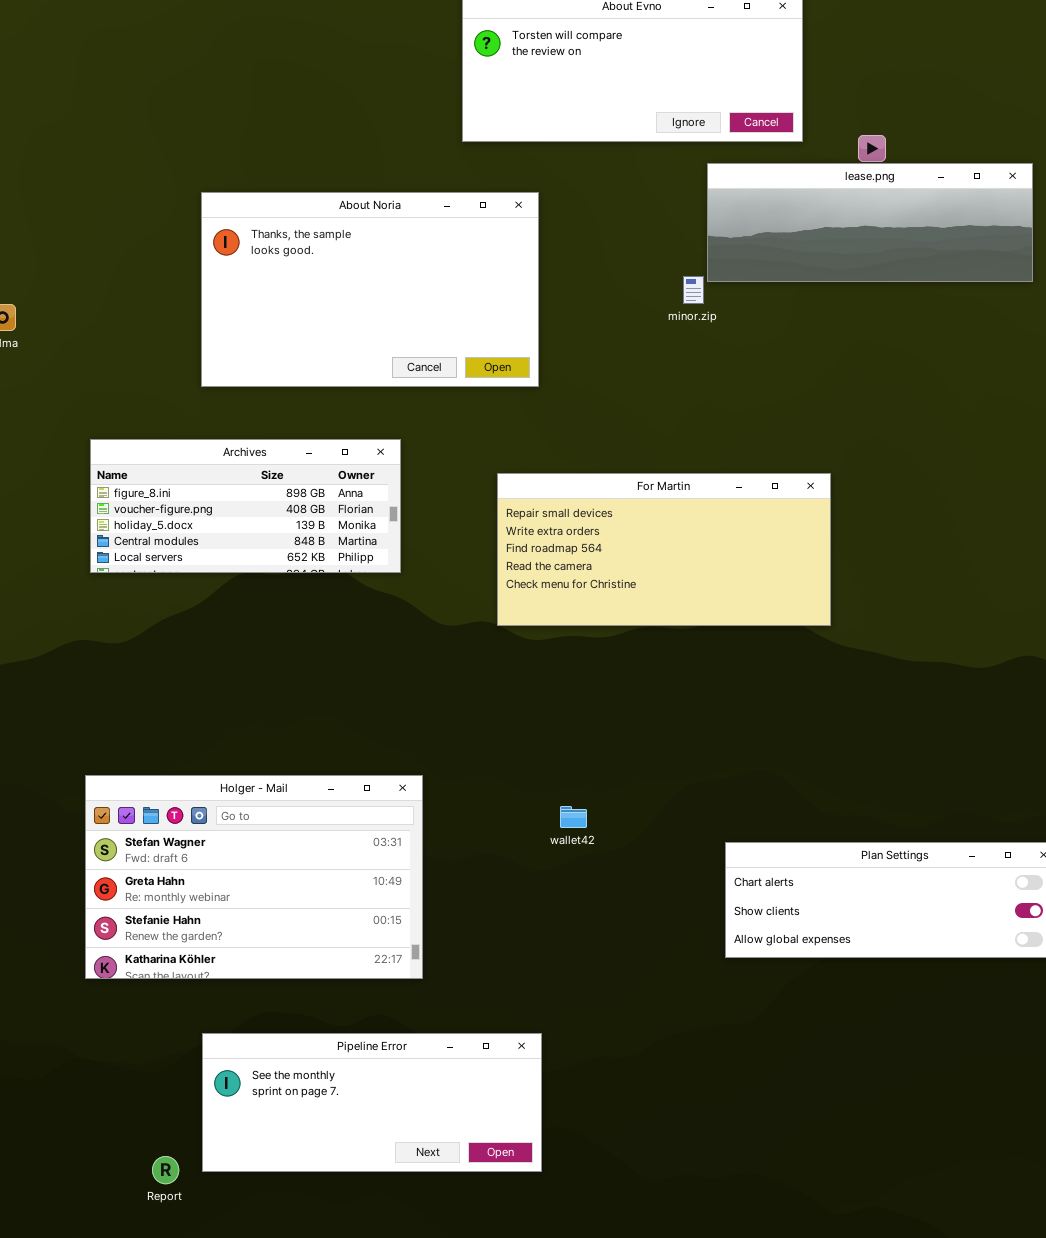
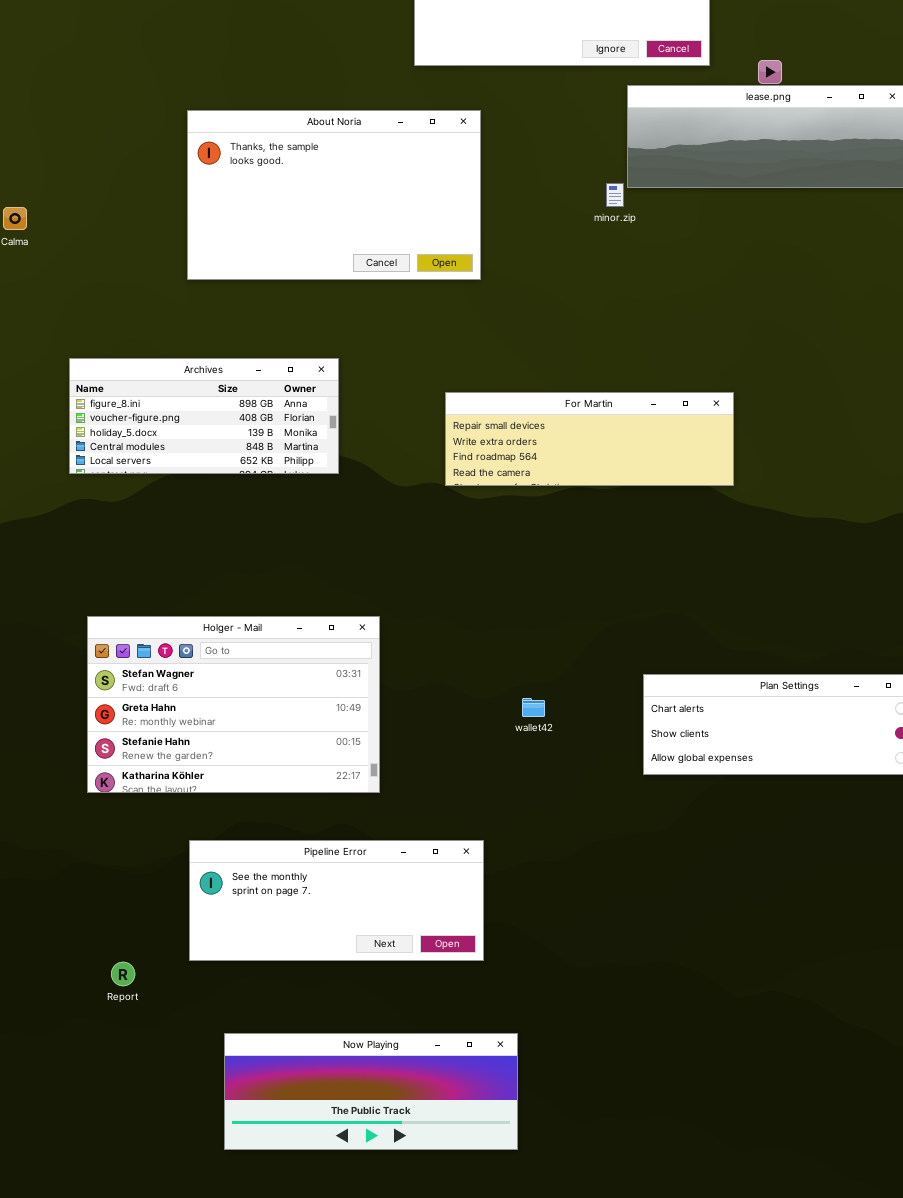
Archives: [90,439,401,573] -> [69,358,339,474], moved
For Martin: [497,473,831,626] -> [445,392,734,486], resized
wallet42: [560,806,587,828] -> [522,698,545,717], moved
Report: [152,1156,179,1184] -> [111,962,135,986], moved

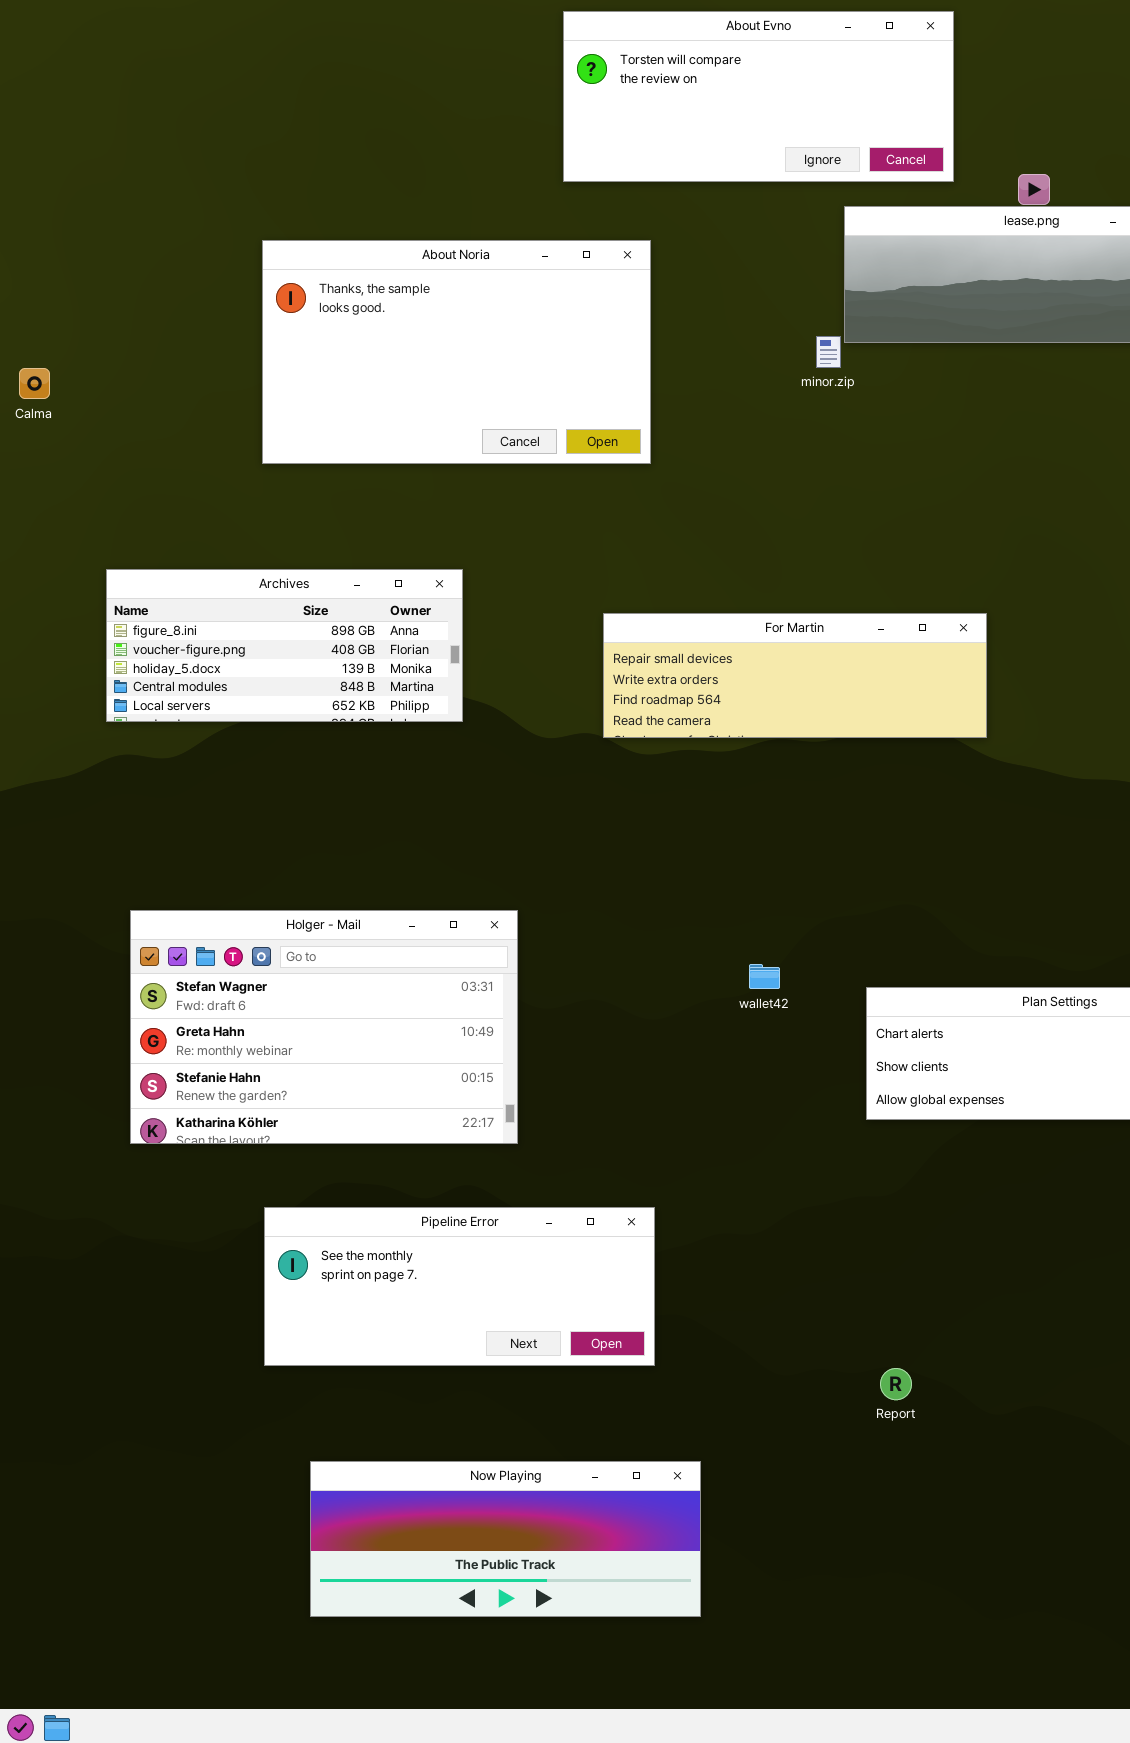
wallet42: [522,698,545,717] -> [749,964,780,989], moved
Report: [111,962,135,986] -> [880,1368,912,1400], moved

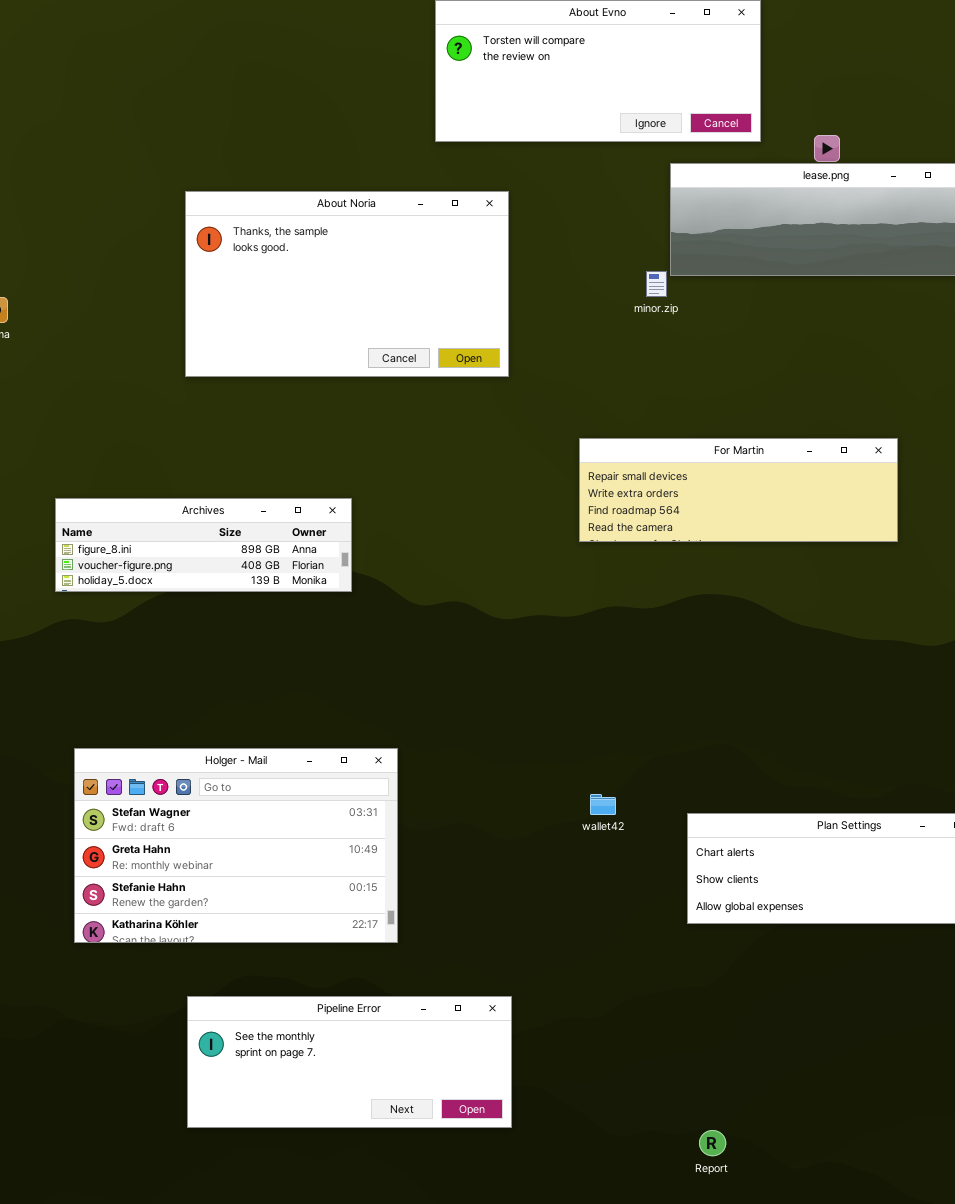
Archives: [106,569,463,722] -> [55,498,352,592], resized
For Martin: [603,613,987,738] -> [579,438,898,542], moved

